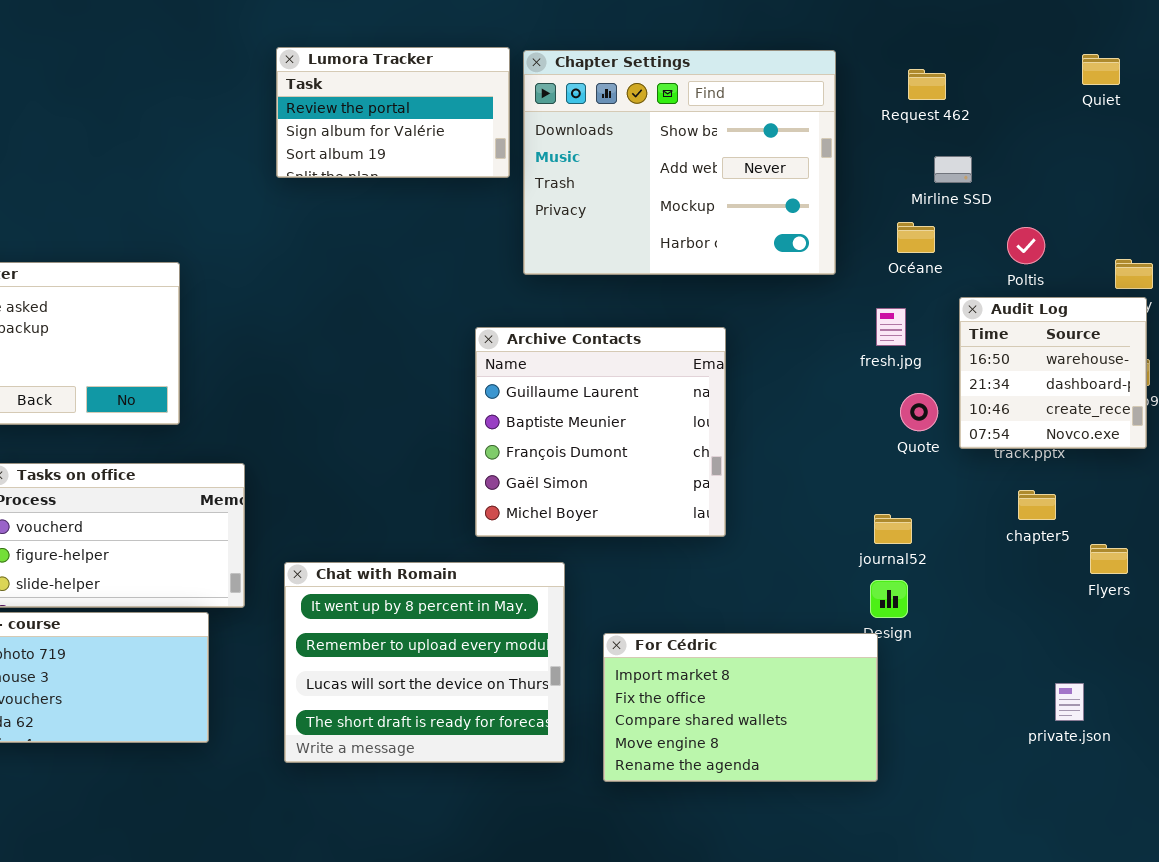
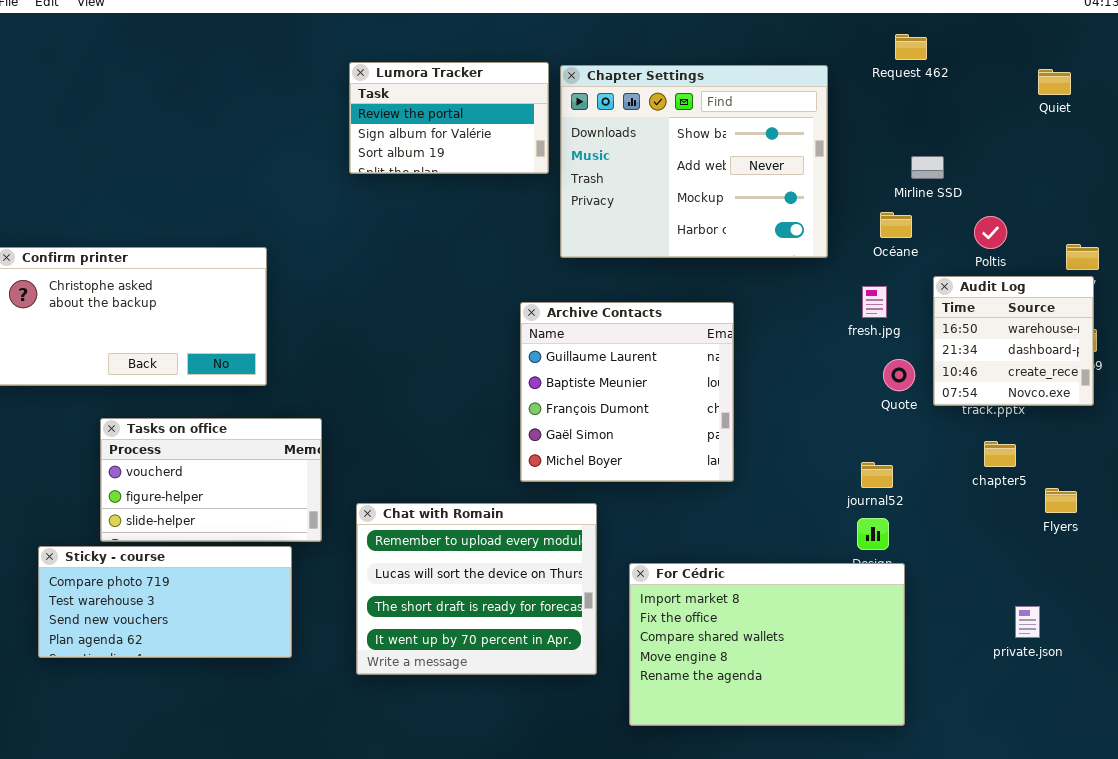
Request 462: [908,69,946,100] -> [895,34,927,60], moved
Chat with Romain: [284,562,565,763] -> [356,503,597,675], scrolled down 1 row
For Cédric: [603,633,878,782] -> [629,563,905,726], resized

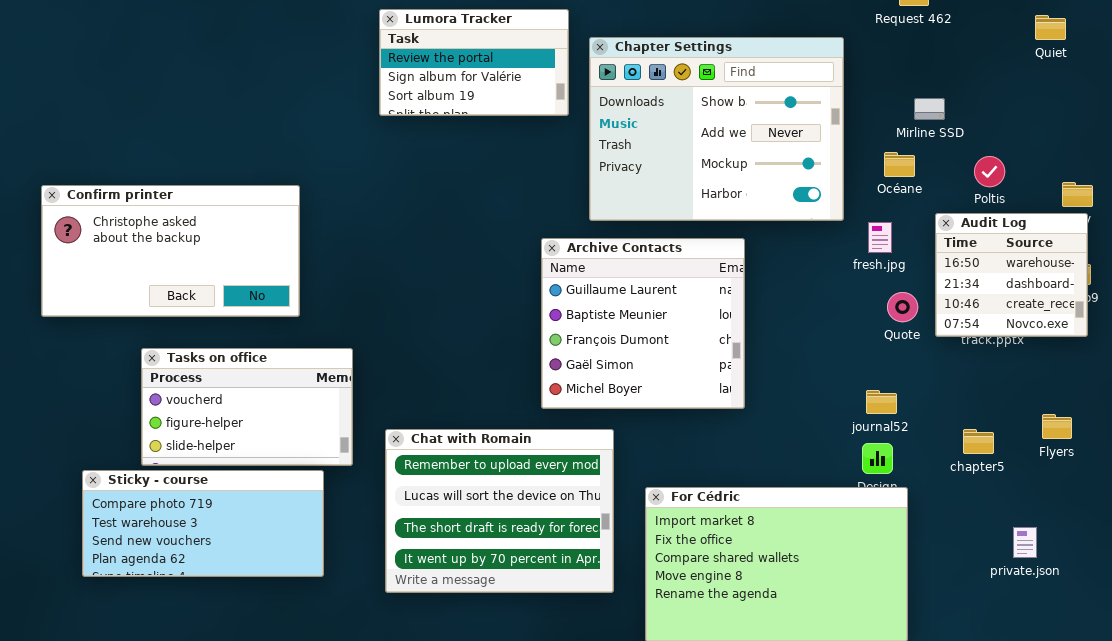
Chapter Settings: [560,65,828,258] -> [589,37,844,221], moved
chapter5: [984,441,1016,467] -> [963,429,994,454], moved

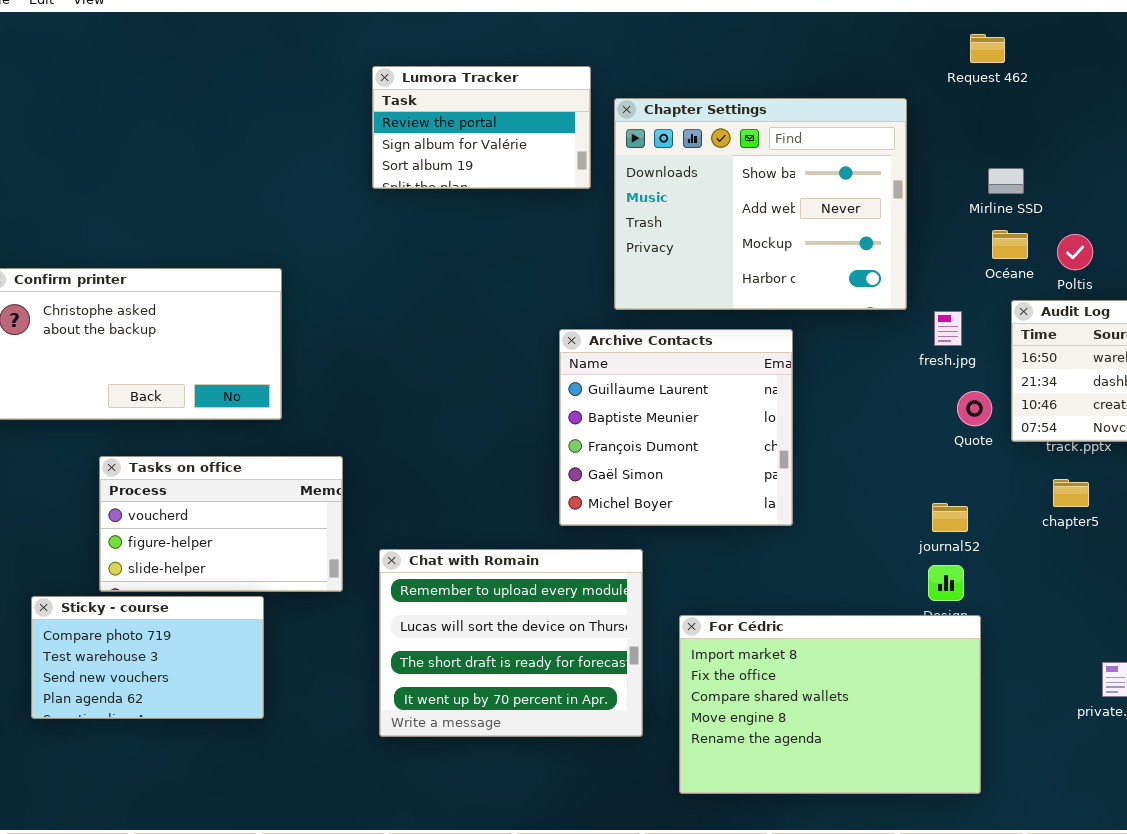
Océane: [884,152,915,177] -> [992,230,1028,259], moved
chapter5: [963,429,994,454] -> [1053,479,1089,507], moved
Sticky - course: [82,470,324,577] -> [31,596,264,719], resized

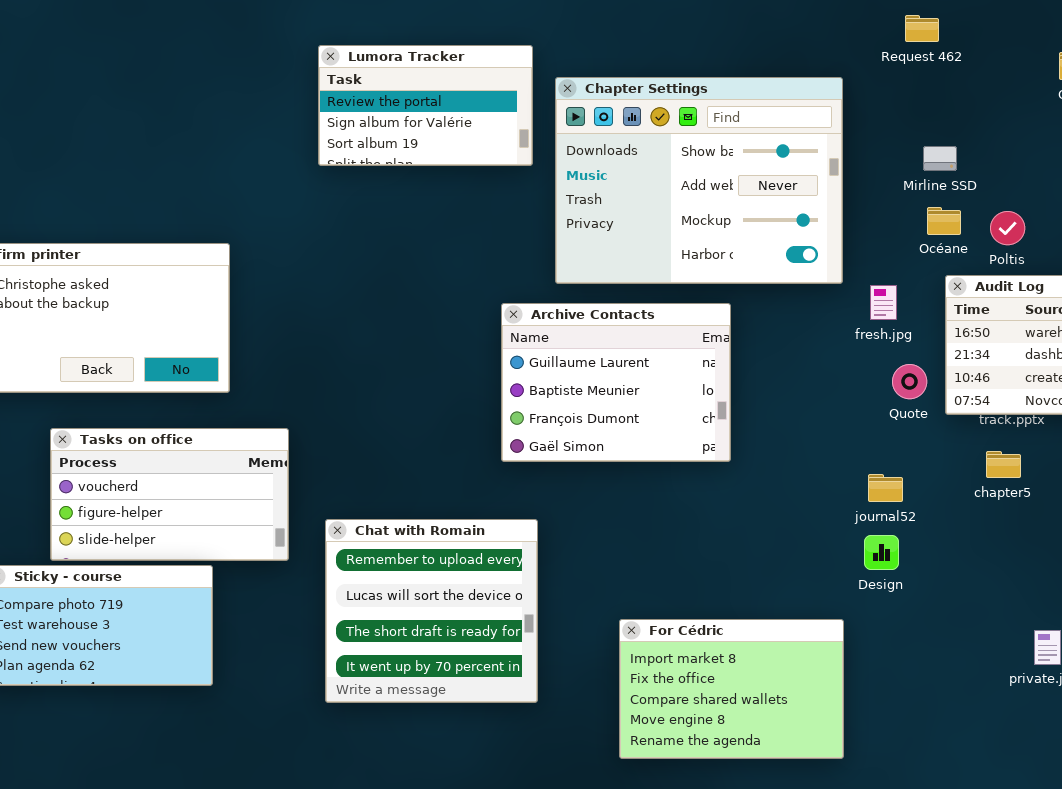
Archive Contacts: [559,329,793,526] -> [501,303,731,462], resized
Chat with Romain: [379,549,643,737] -> [325,519,538,703], resized
For Cédric: [679,615,981,794] -> [619,619,844,759], resized

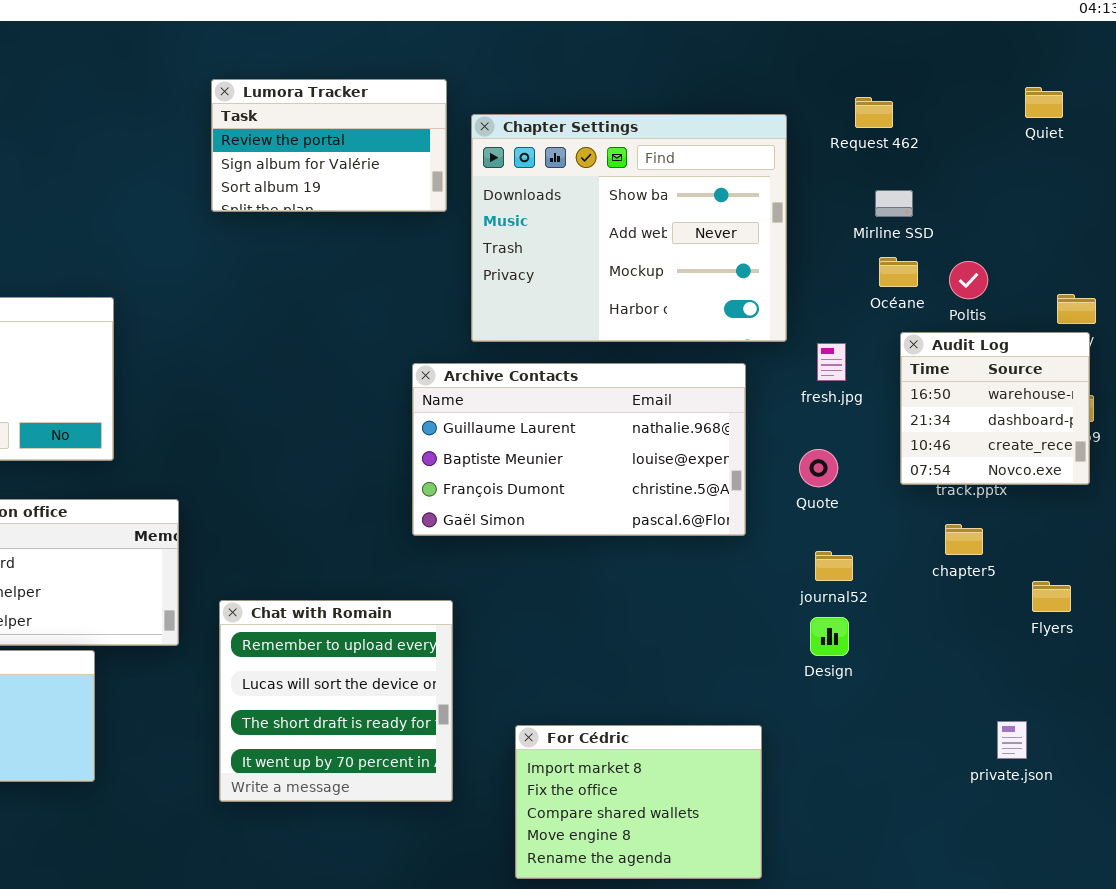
Request 462: [905,15,939,42] -> [855,97,893,128], moved
Archive Contacts: [501,303,731,462] -> [412,363,746,536], resized
Quote: [892,364,927,399] -> [799,449,838,487], moved
For Cédric: [619,619,844,759] -> [515,725,762,879], moved

